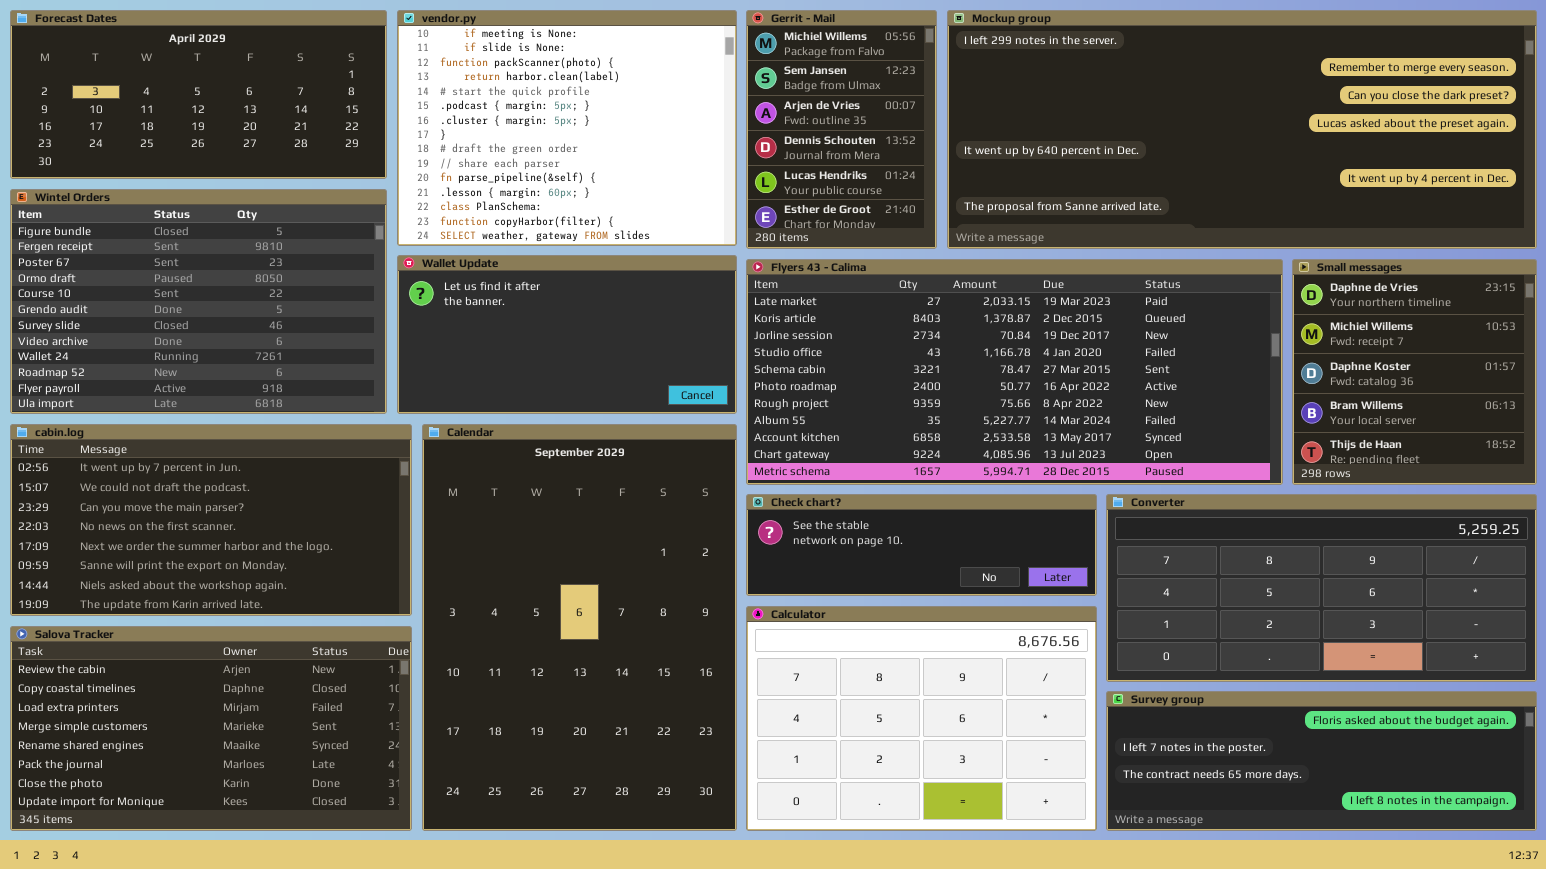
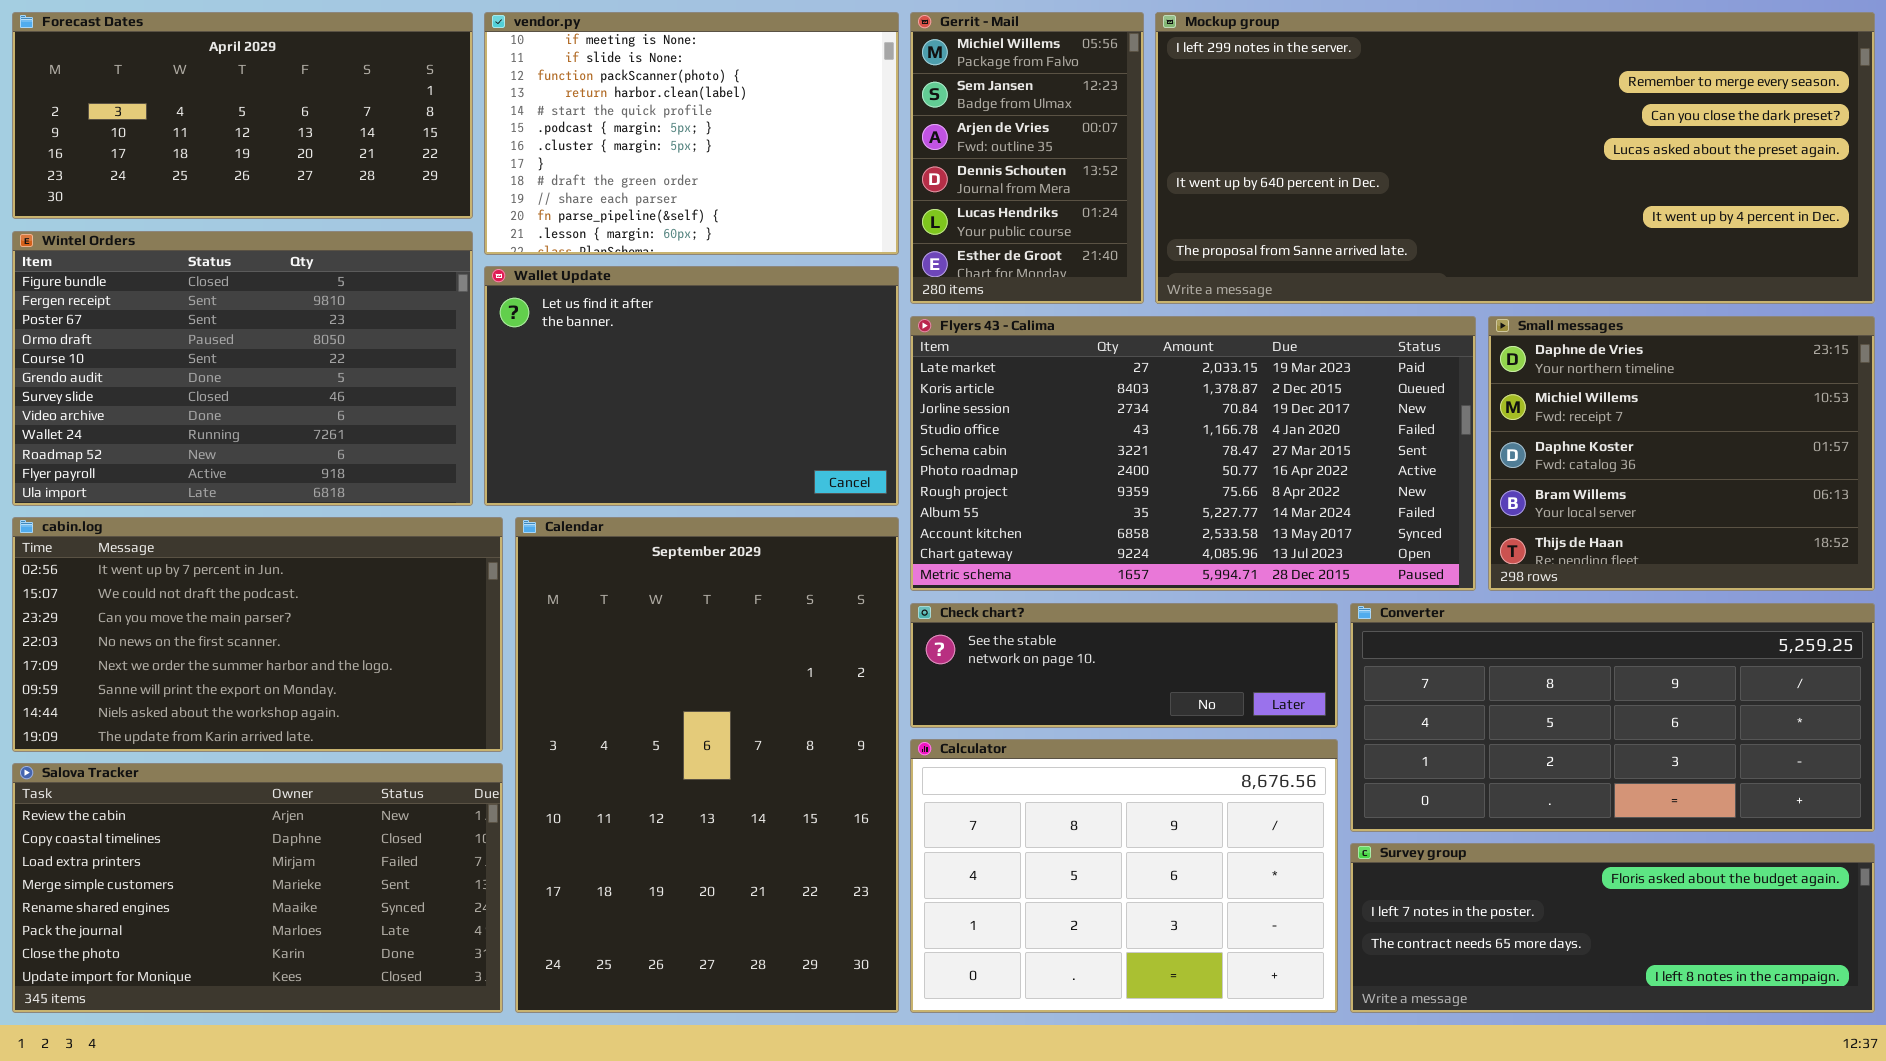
vendor.py: [397,10,737,246] -> [484,12,899,255], resized
Wallet Update: [397,255,737,414] -> [484,266,899,506], resized
Flyers 43 - Calima: [746,259,1283,485] -> [910,316,1476,591], resized
Small messages: [1292,259,1537,485] -> [1488,316,1875,591], resized

